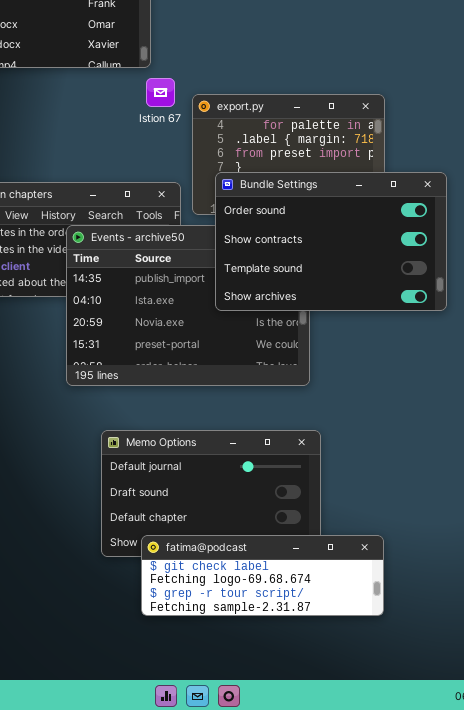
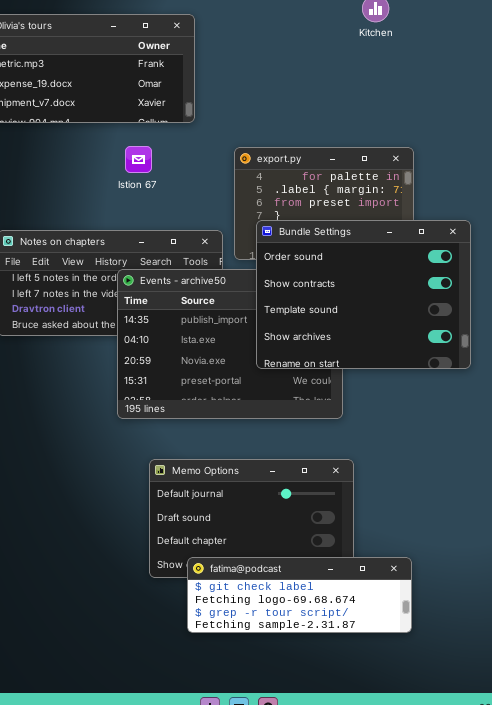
Istion 67: [146,78,175,107] -> [125,146,152,173], moved
Bundle Settings: [215,172,447,311] -> [256,220,471,369], resized

